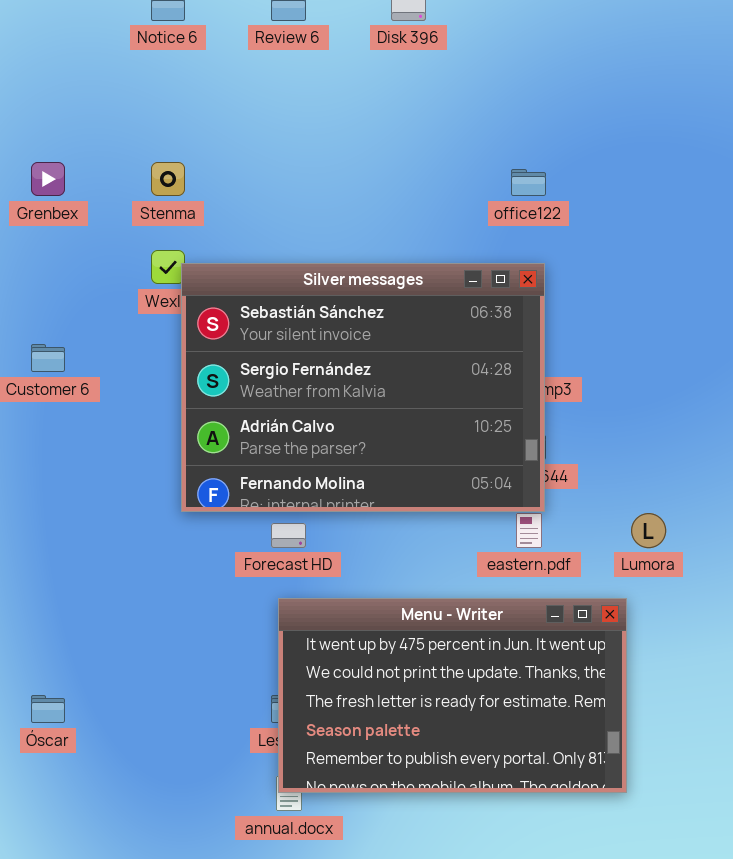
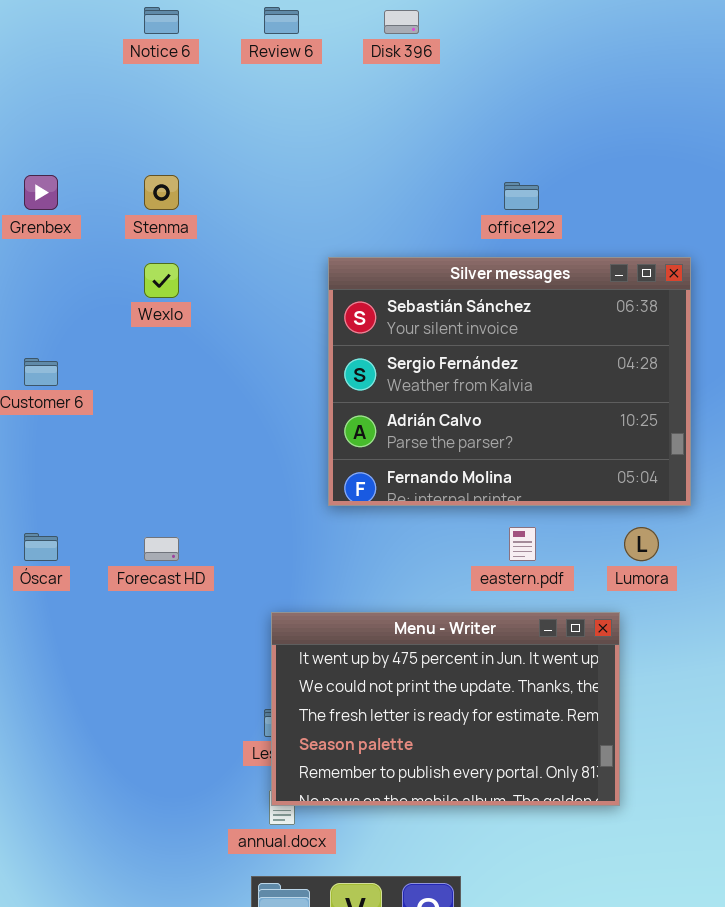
Silver messages: [181,263,545,512] -> [328,257,691,506], moved
Forecast HD: [271,523,306,548] -> [144,537,179,561], moved
Óscar: [31,695,65,723] -> [24,533,58,561], moved

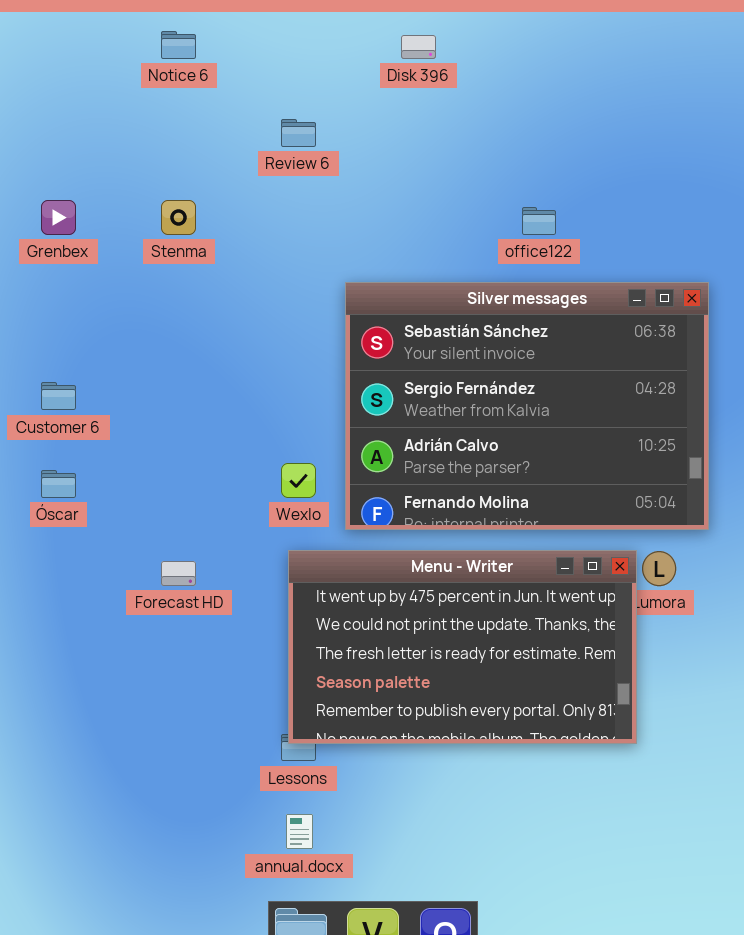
Review 6: [264,7,299,34] -> [281,119,316,147], moved
Wexlo: [144,263,179,298] -> [281,463,316,498], moved
Óscar: [24,533,58,561] -> [41,470,76,498], moved
Menu - Writer: [271,612,620,806] -> [288,550,637,744], moved

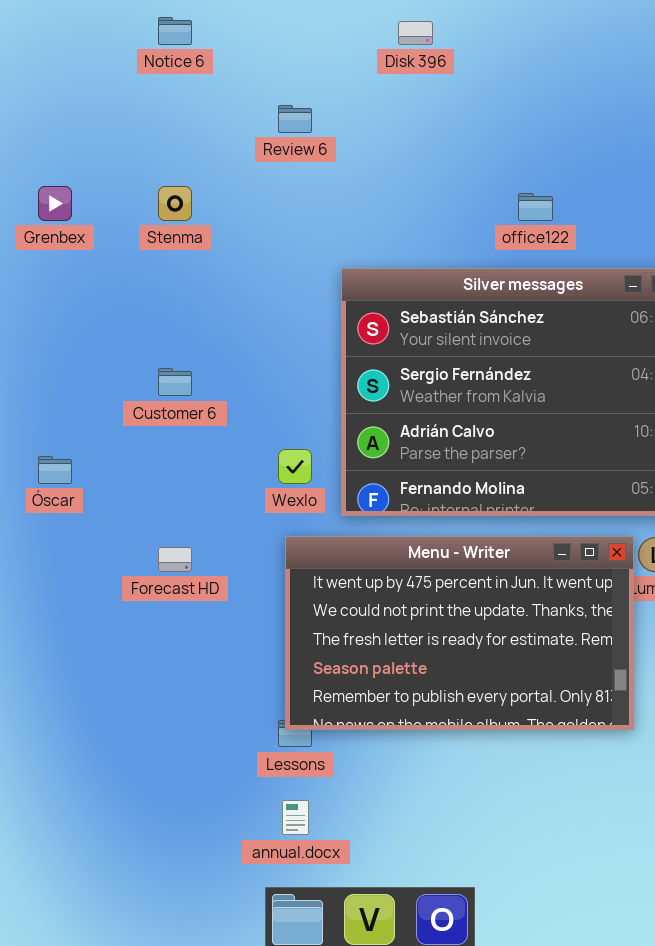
Customer 6: [41,382,76,410] -> [158,368,192,396], moved

